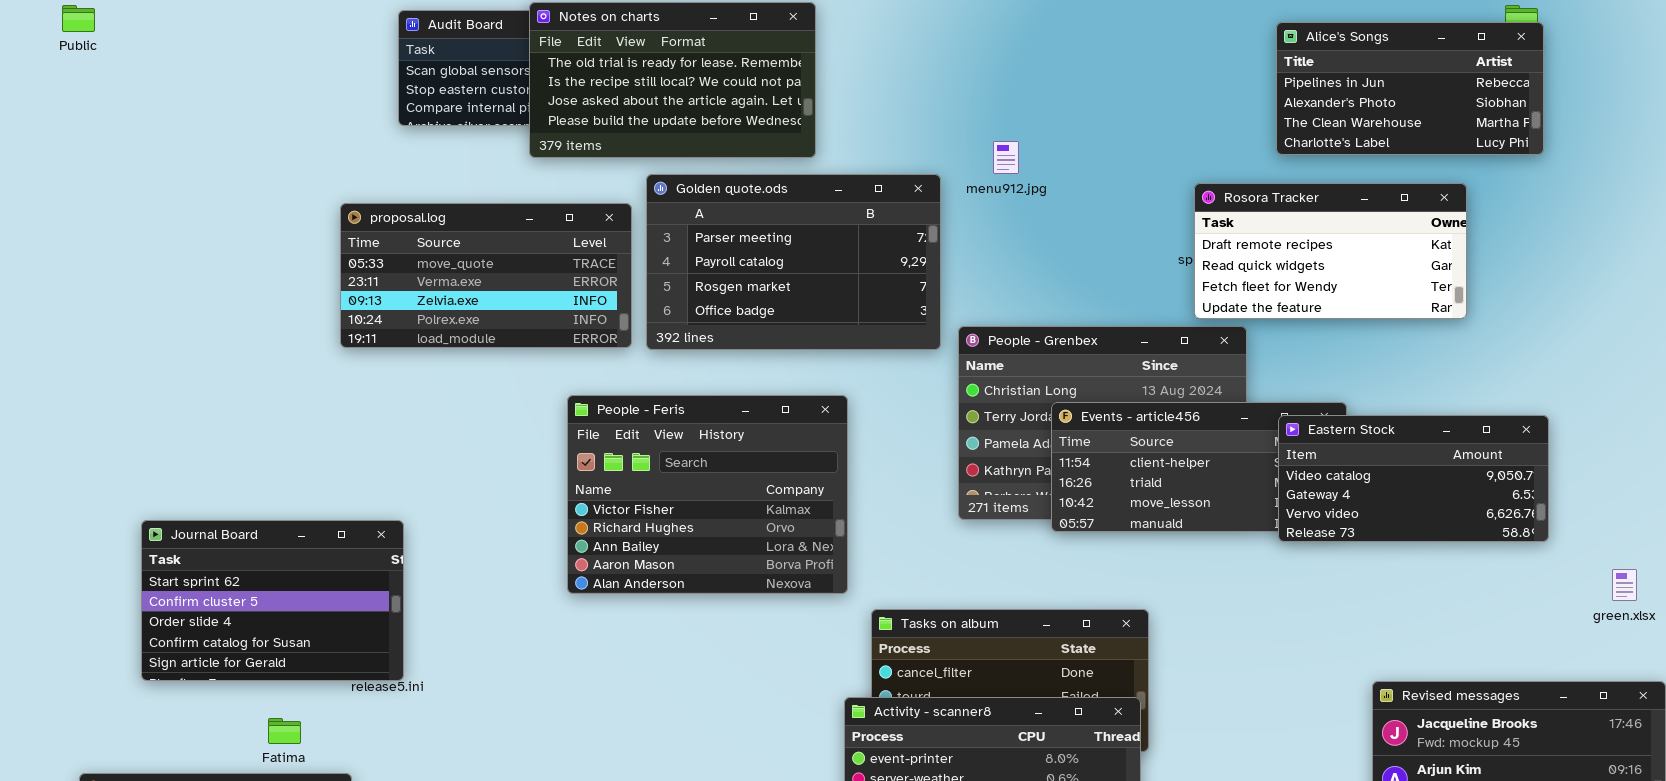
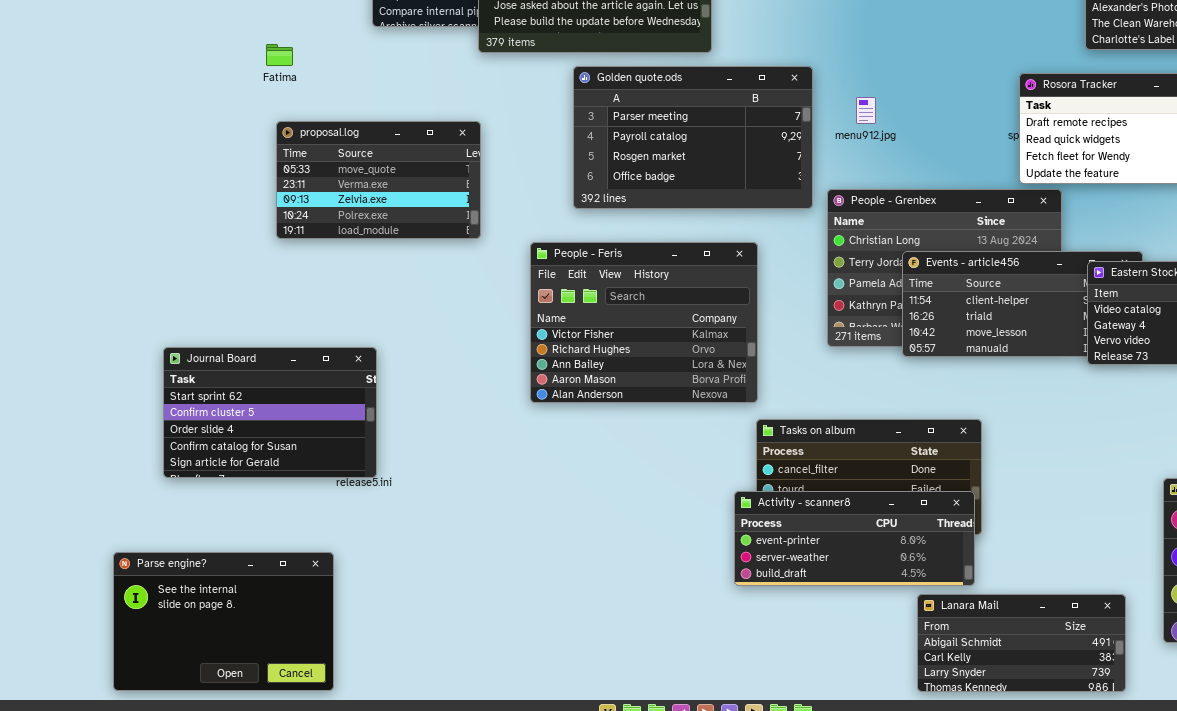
menu912.jpg: [993,141,1019,174] -> [856,97,876,124], moved
proposal.log: [340,203,632,348] -> [276,121,481,239], moved, resized
People - Feris: [567,395,848,594] -> [530,242,758,403], moved
Fatima: [268,718,301,744] -> [266,44,293,66], moved

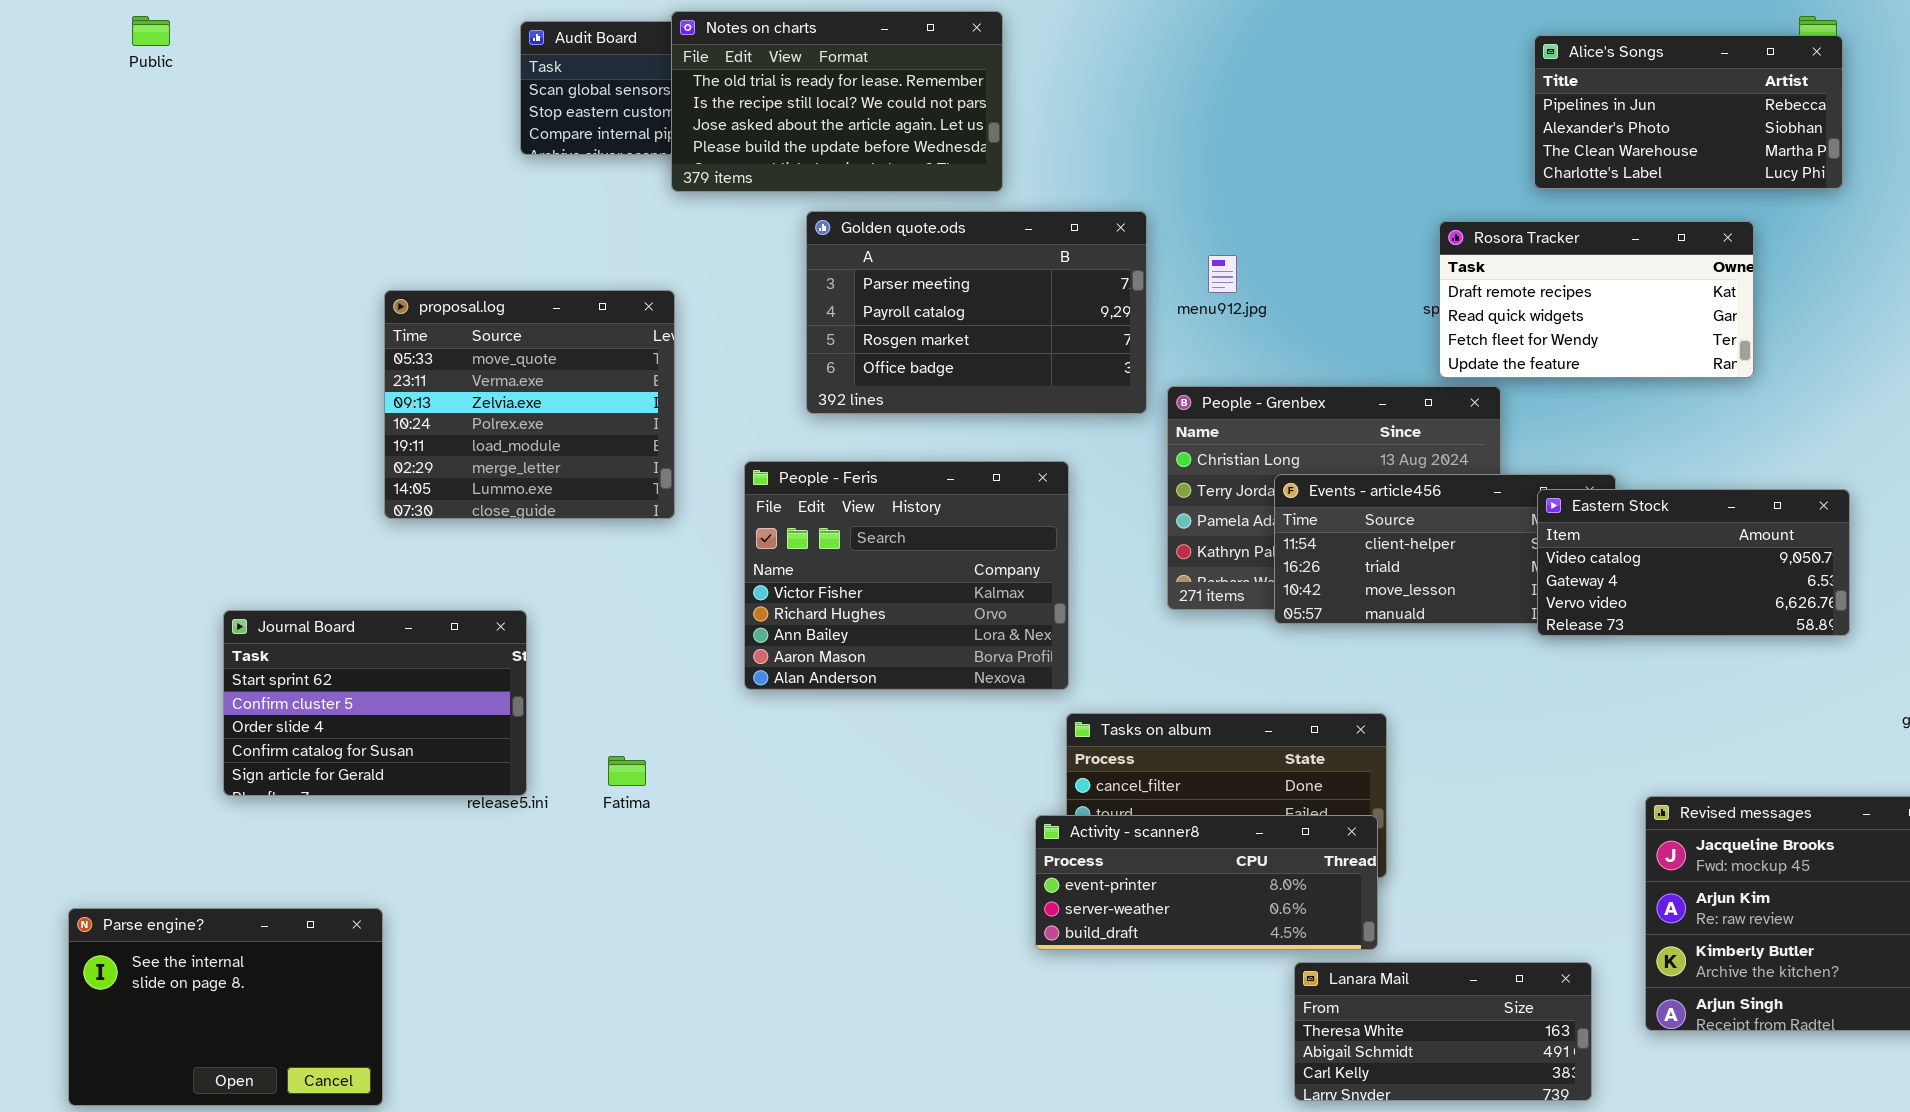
Fatima: [266,44,293,66] -> [608,756,646,786], moved
proposal.log: [276,121,481,239] -> [384,290,675,519], resized
Parse engine?: [113,552,334,691] -> [68,908,383,1106], moved
Lanara Mail: [917,594,1126,692] -> [1294,962,1592,1101], scrolled up 1 row

